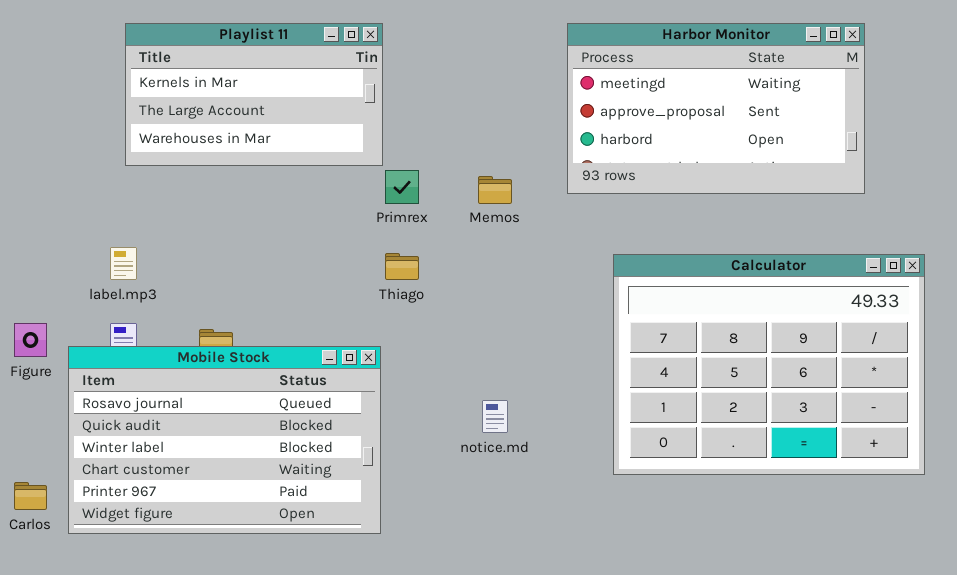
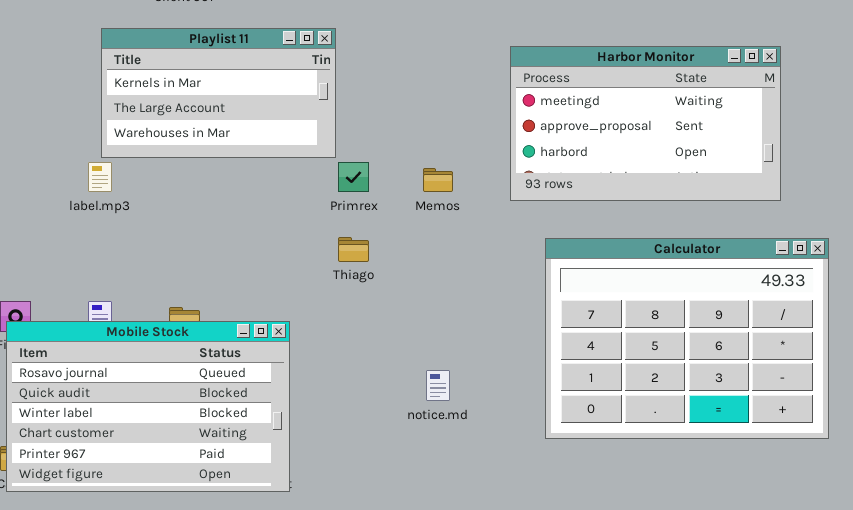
Harbor Monitor: [567,23,865,194] -> [510,46,781,201], moved
label.mp3: [110,247,137,280] -> [88,162,112,192], moved
Mobile Stock: [68,346,381,534] -> [6,321,290,492], moved

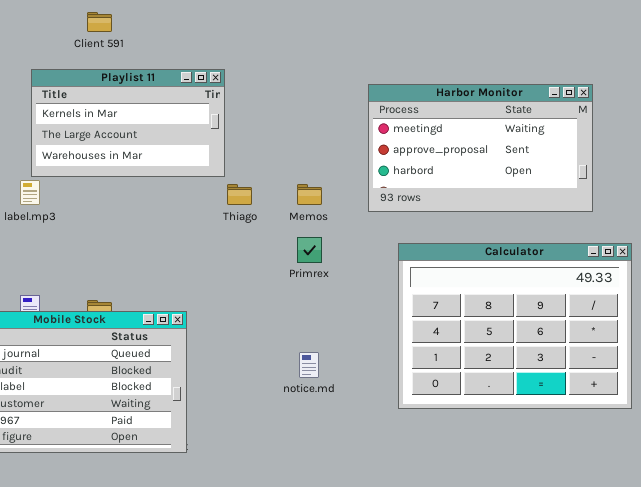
Primrex: [338,162,369,192] -> [297,237,322,263], moved
Thiago: [338,237,369,262] -> [227,184,252,205], moved

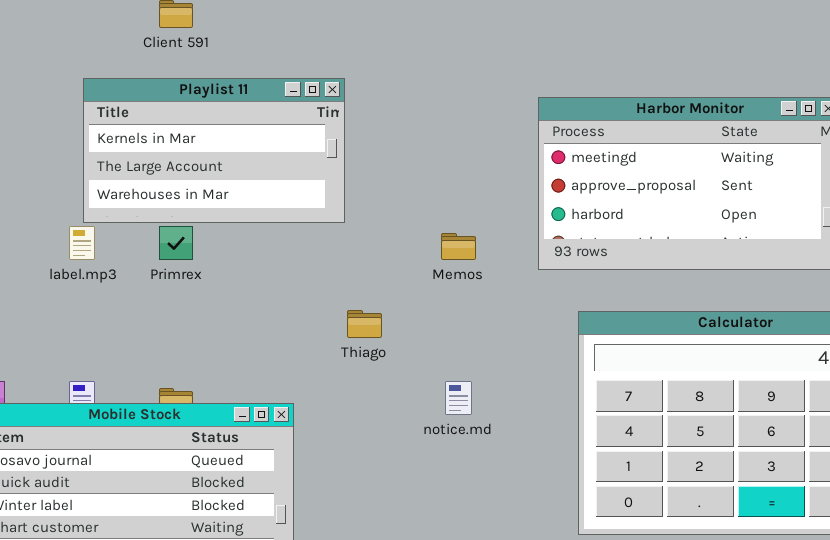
Thiago: [227,184,252,205] -> [347,310,382,338], moved
Primrex: [297,237,322,263] -> [159,226,193,260], moved
notice.md: [299,352,319,378] -> [445,381,472,415], moved

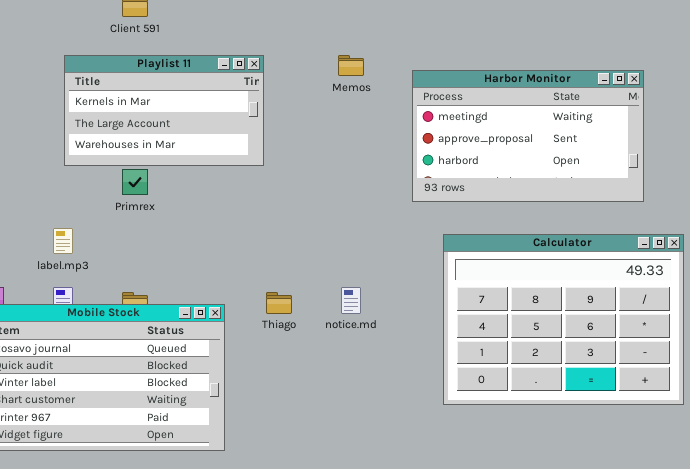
label.mp3: [69,226,95,260] -> [53,228,73,254], moved
Memos: [441,233,476,260] -> [338,55,364,76], moved
Thiago: [347,310,382,338] -> [266,292,292,314], moved

